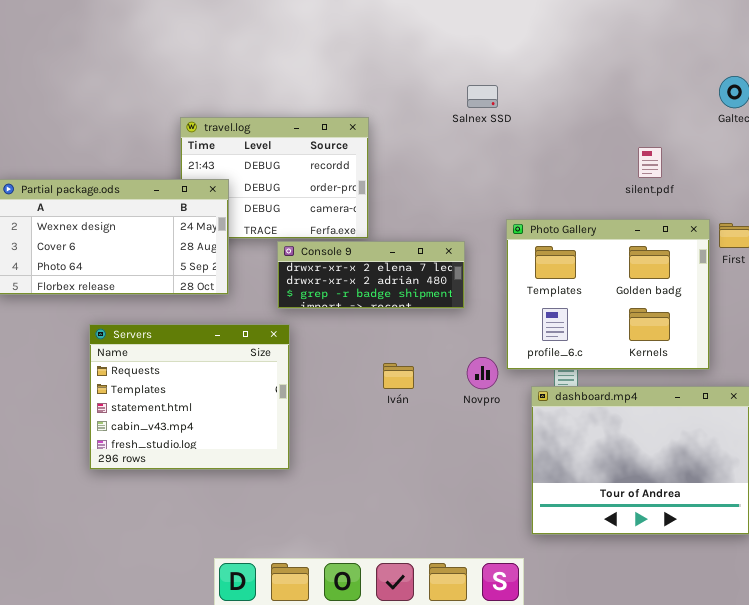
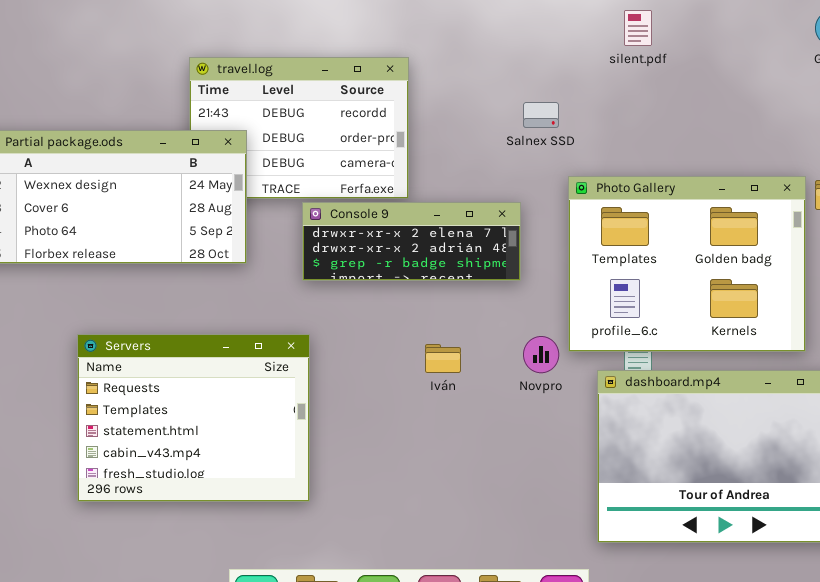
Salnex SSD: [467,85,498,108] -> [523,102,559,128], moved
silent.pdf: [638,147,662,178] -> [624,10,652,46], moved
Servers: [89,324,290,470] -> [77,334,310,502], moved

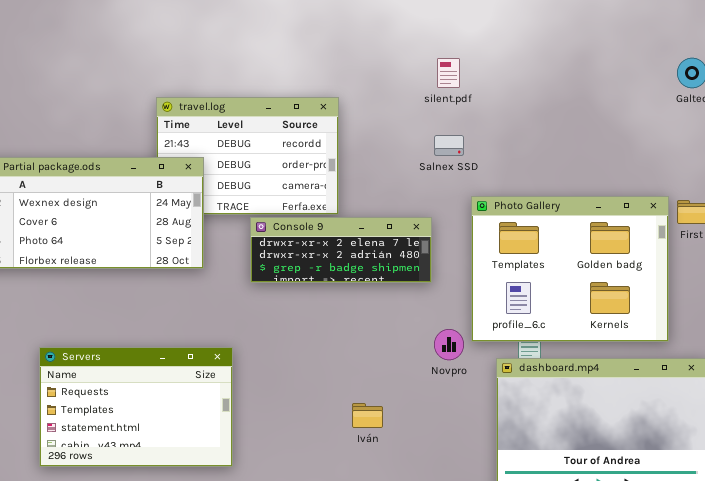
silent.pdf: [624,10,652,46] -> [437,58,460,88], moved
Servers: [77,334,310,502] -> [39,347,233,467], moved, resized
Iván: [425,344,461,373] -> [352,403,383,428], moved

